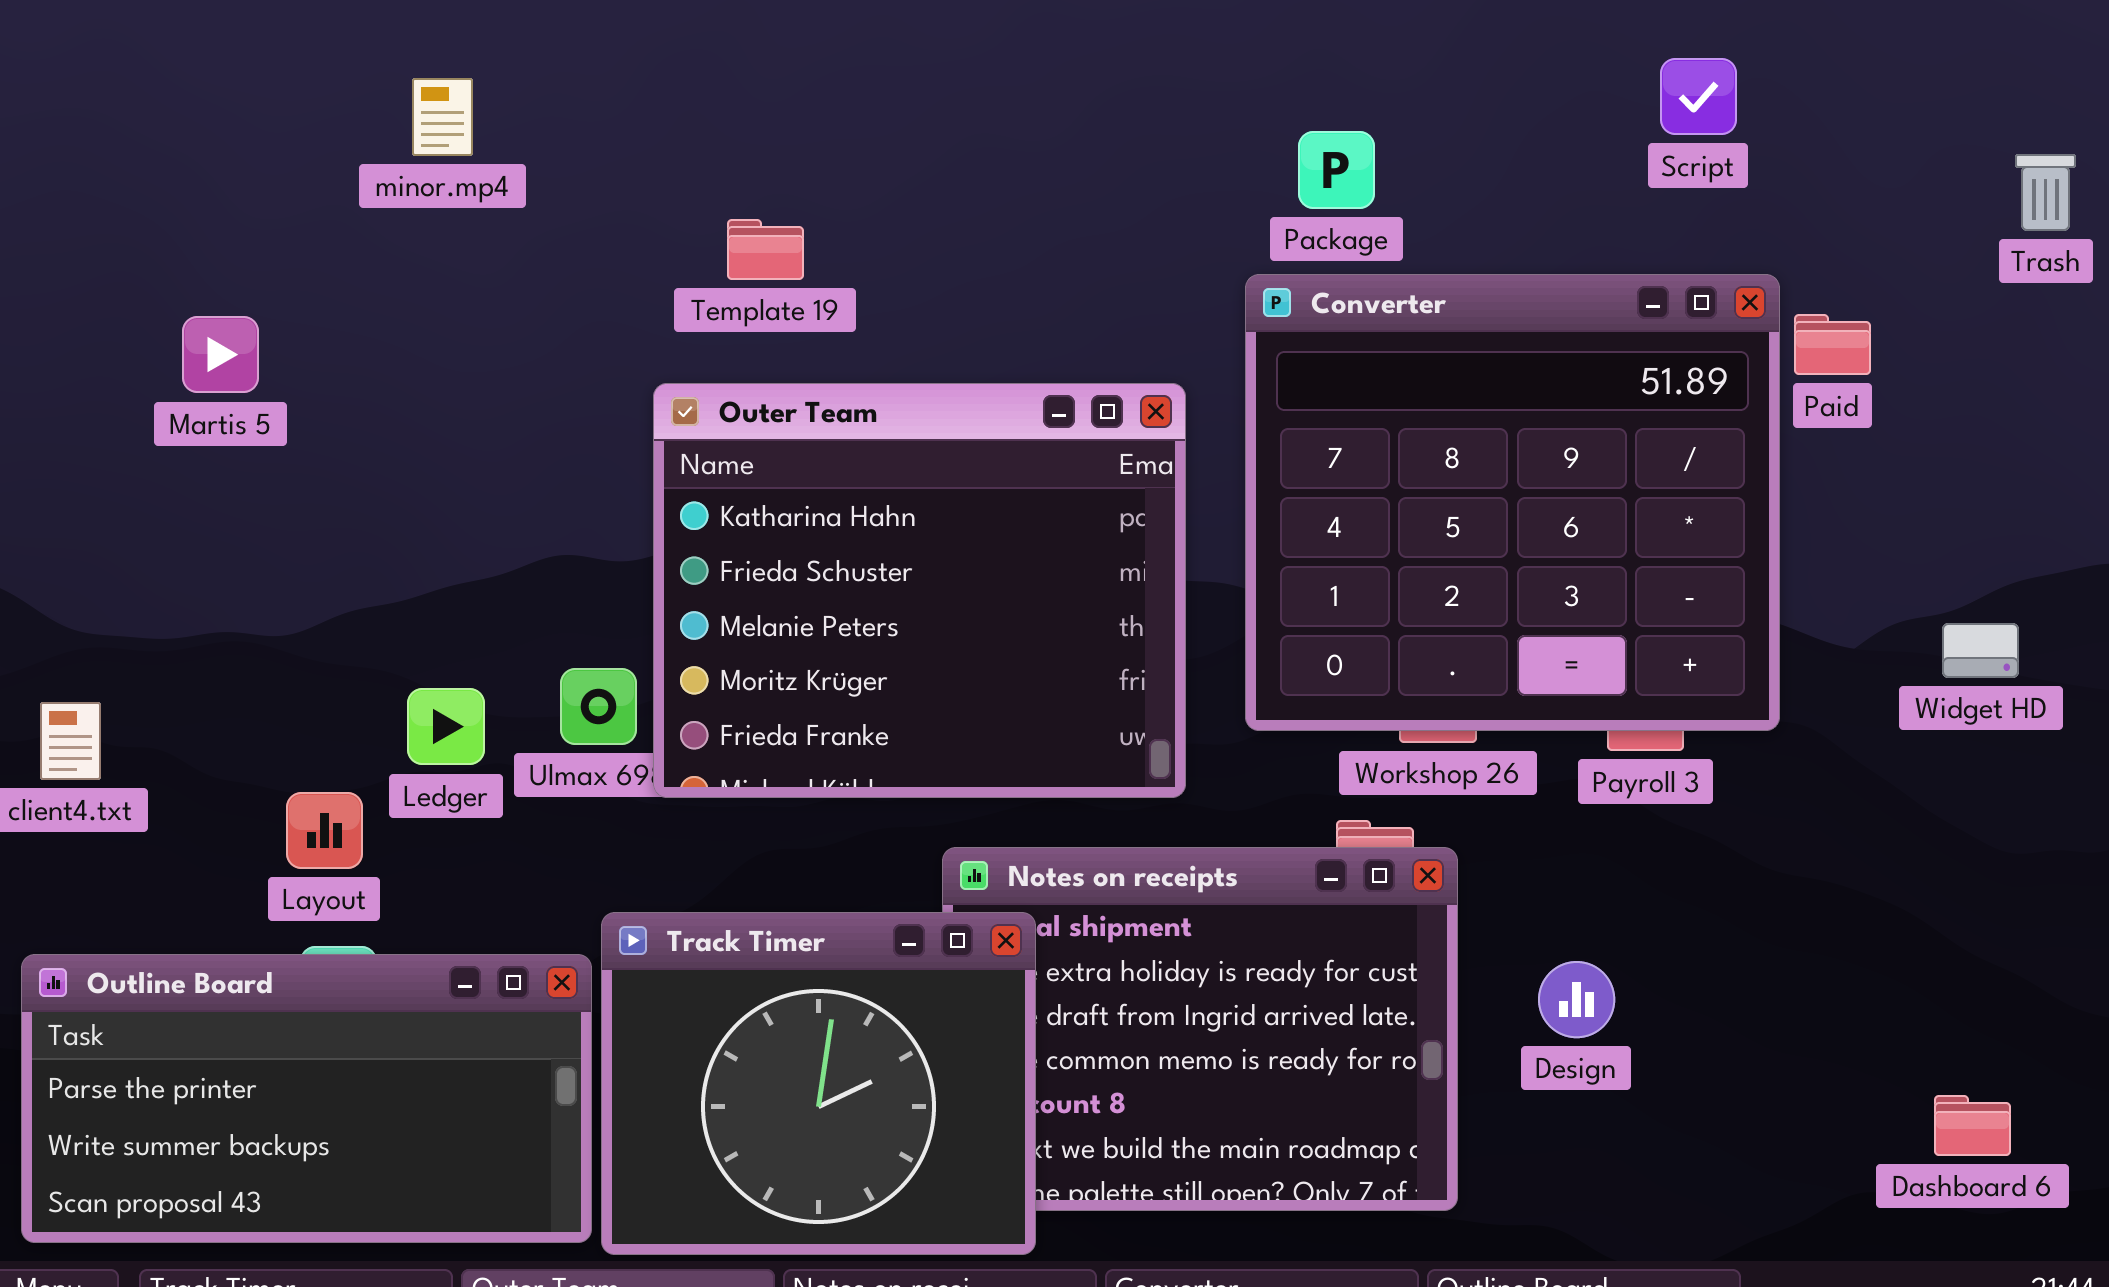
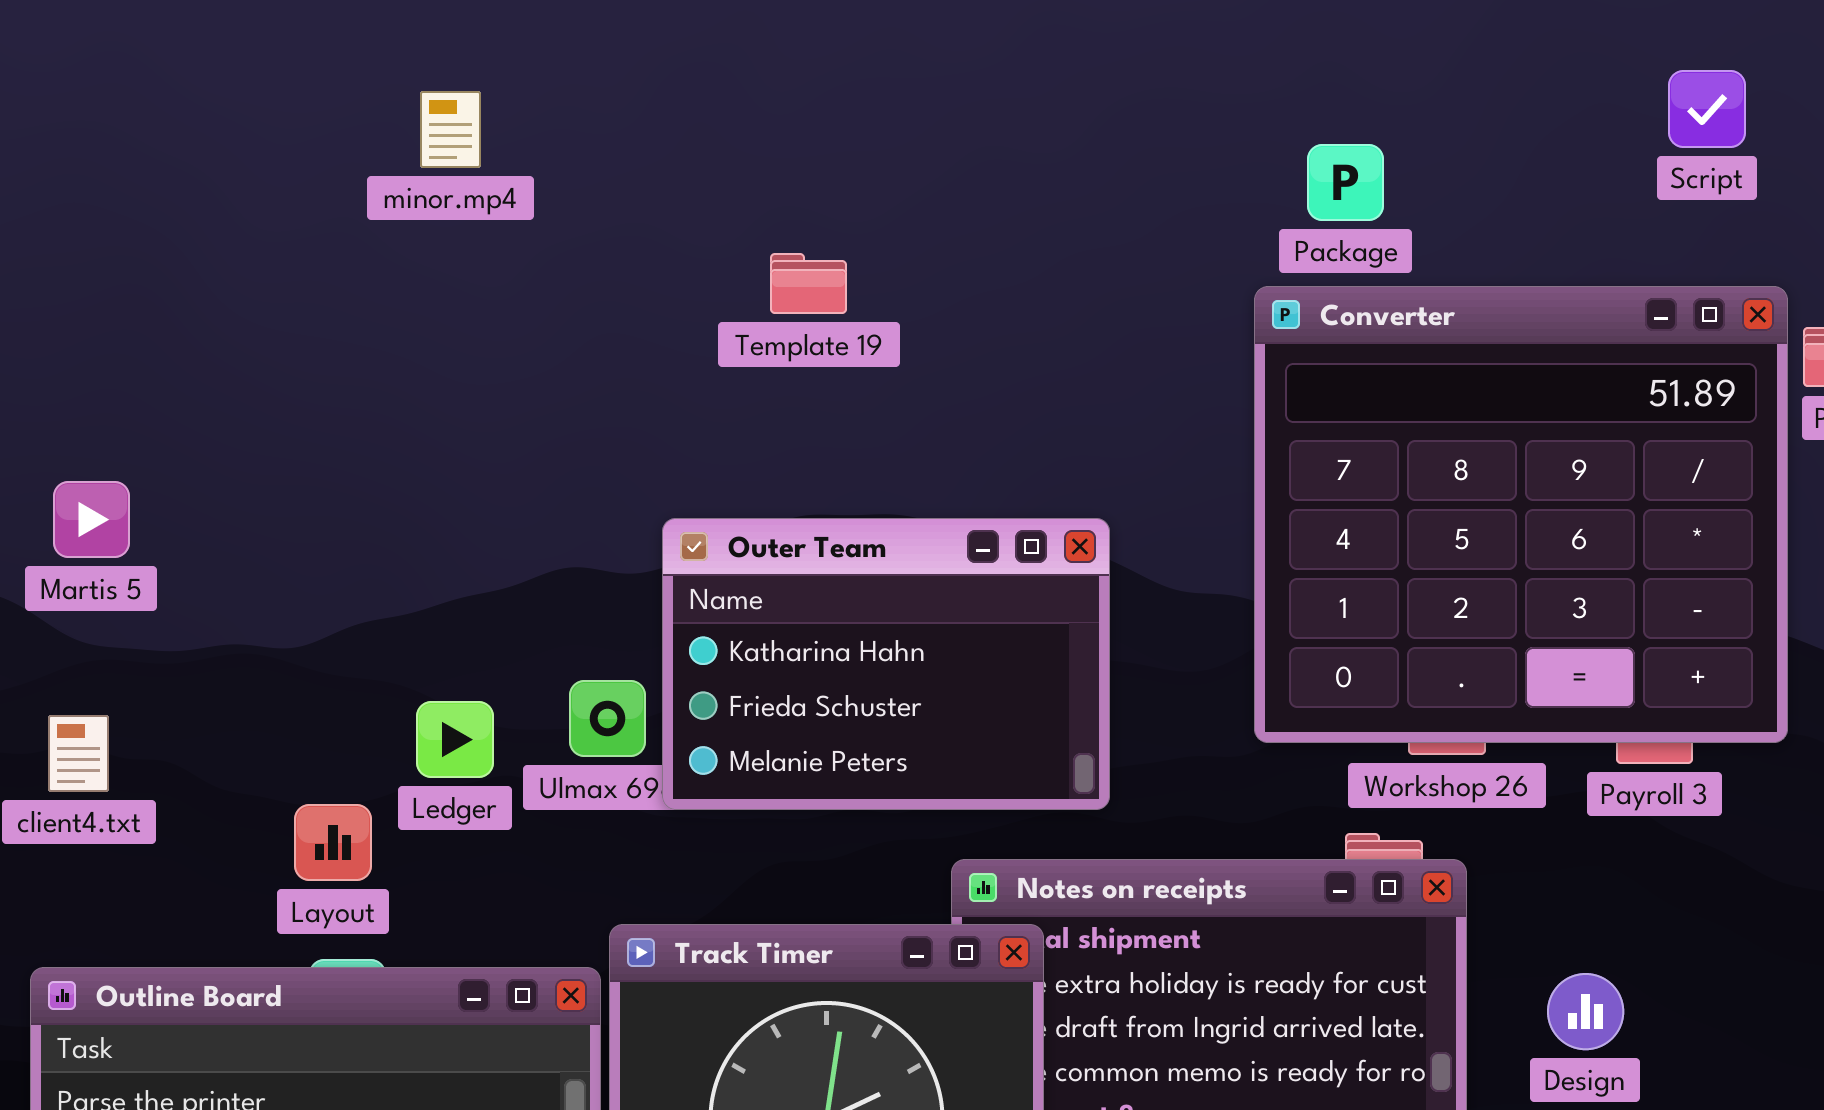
Template 19: [727,219,804,280] -> [770,253,847,314], moved
Martis 5: [182,316,259,393] -> [53,481,130,558], moved
Outer Team: [653,383,1186,798] -> [662,518,1110,810], resized

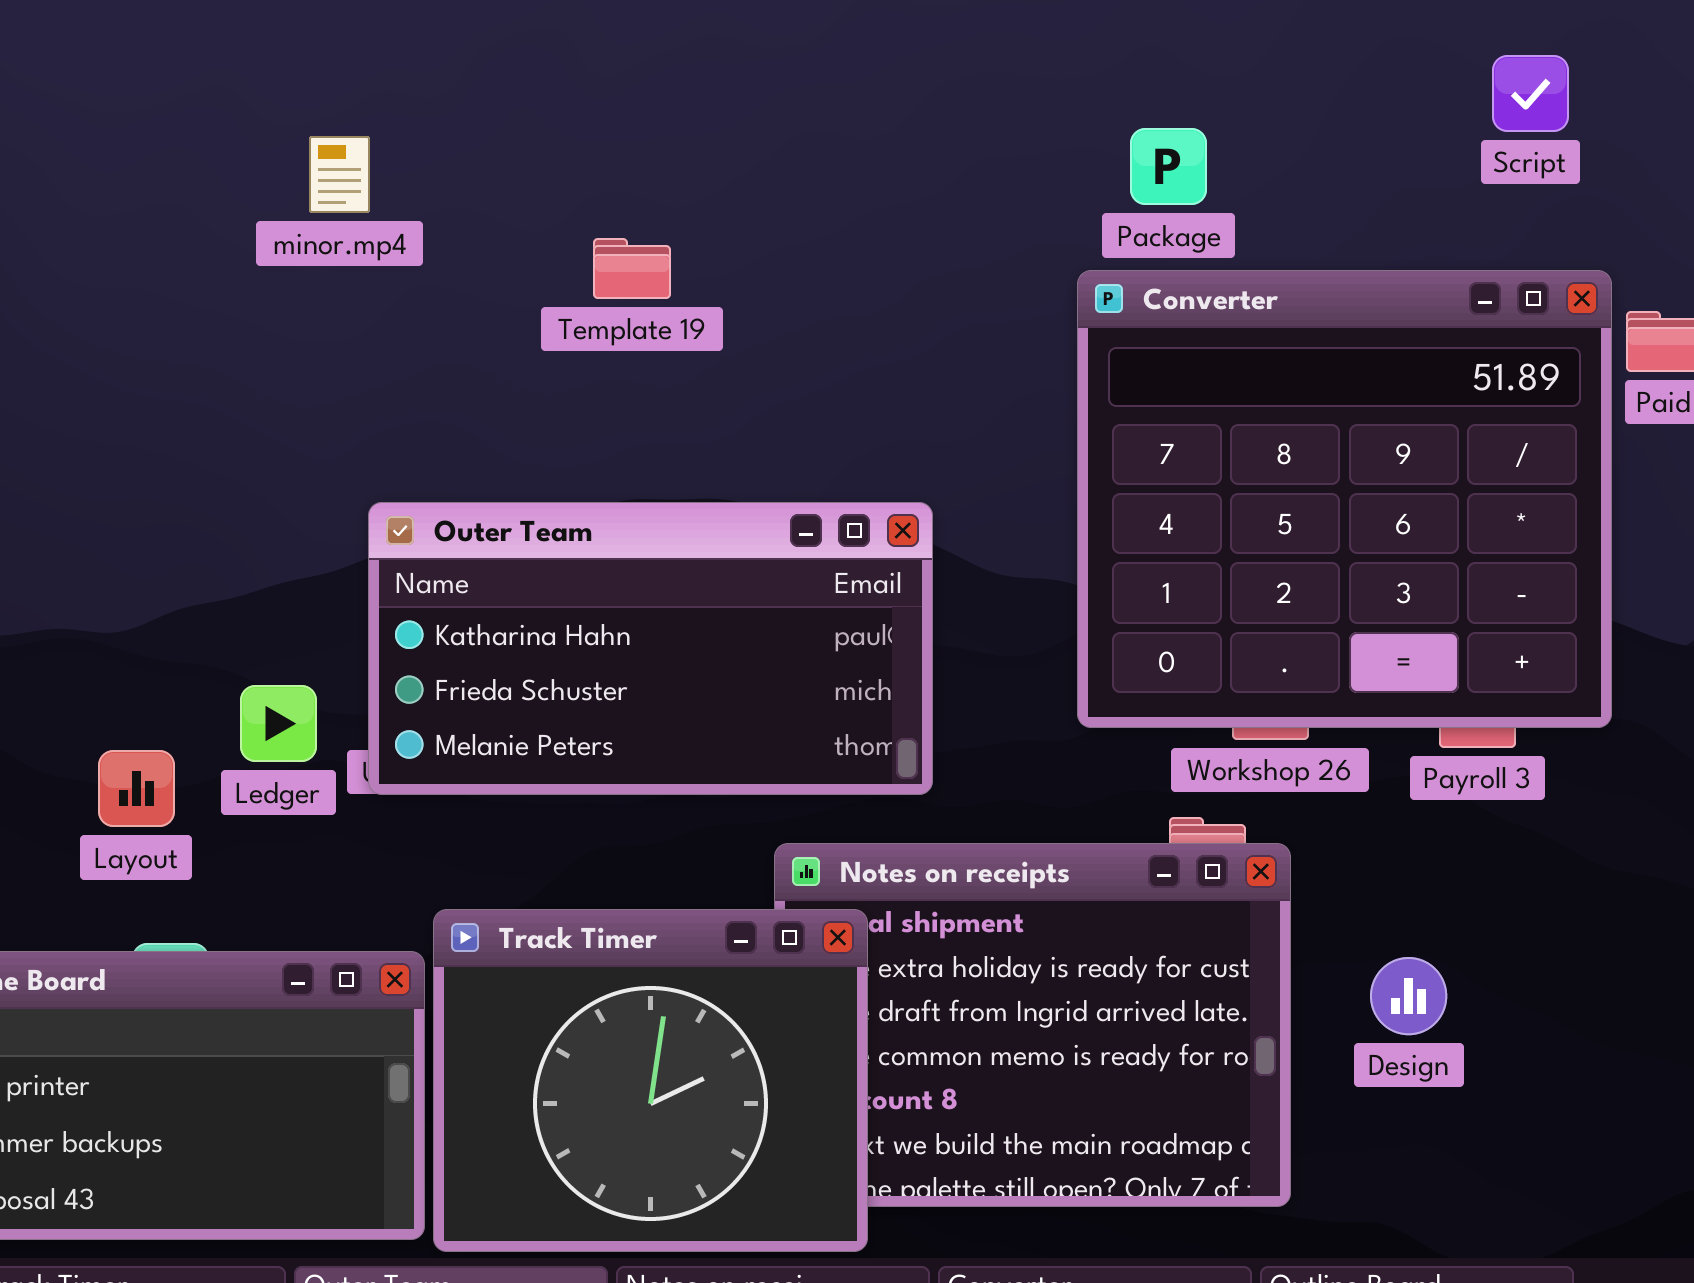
minor.mp4: [420,91,481,168] -> [309,136,370,213], moved
Outer Team: [662,518,1110,810] -> [368,502,933,795], resized
Layout: [294,804,372,881] -> [98,750,175,827], moved

